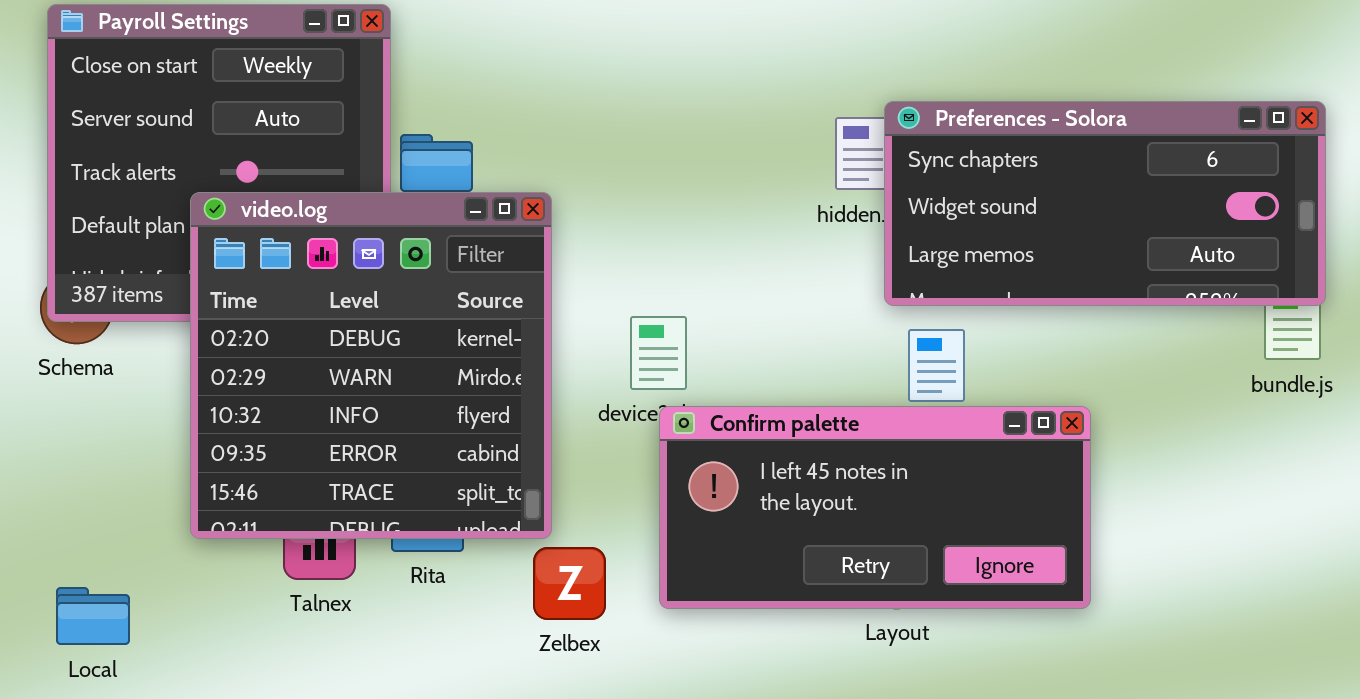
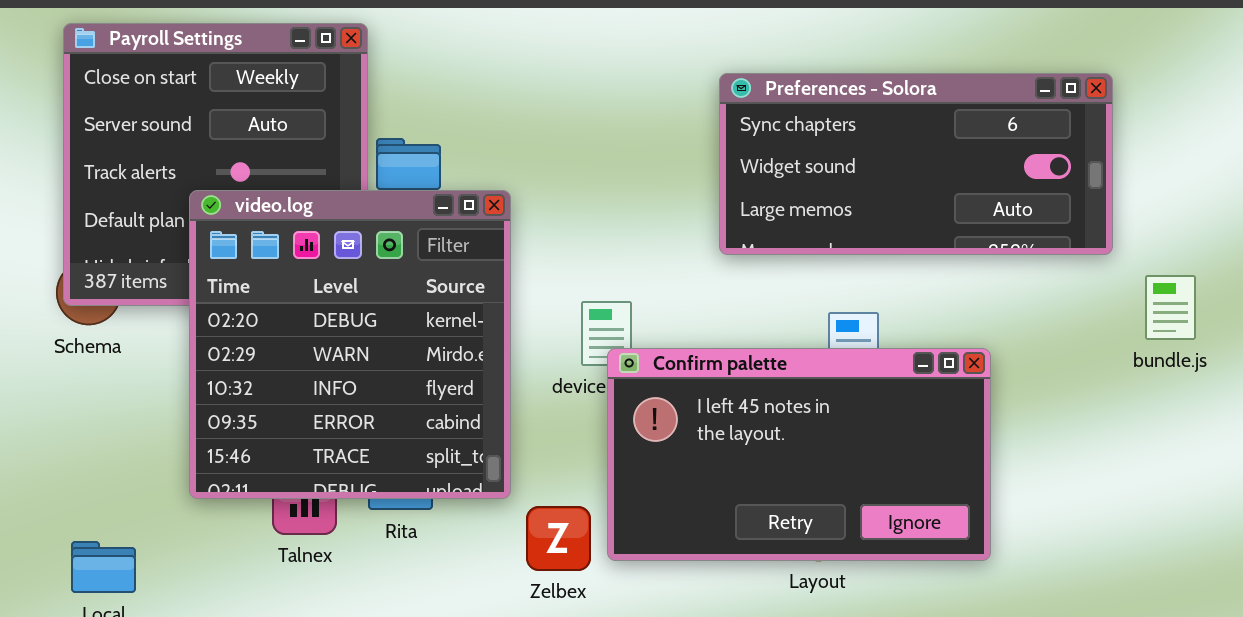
Preferences - Solora: [884,101,1326,306] -> [719,73,1113,255], moved
Confirm palette: [659,406,1091,609] -> [607,348,991,561], resized
Zelbex: [533,547,606,620] -> [526,506,591,571], moved

